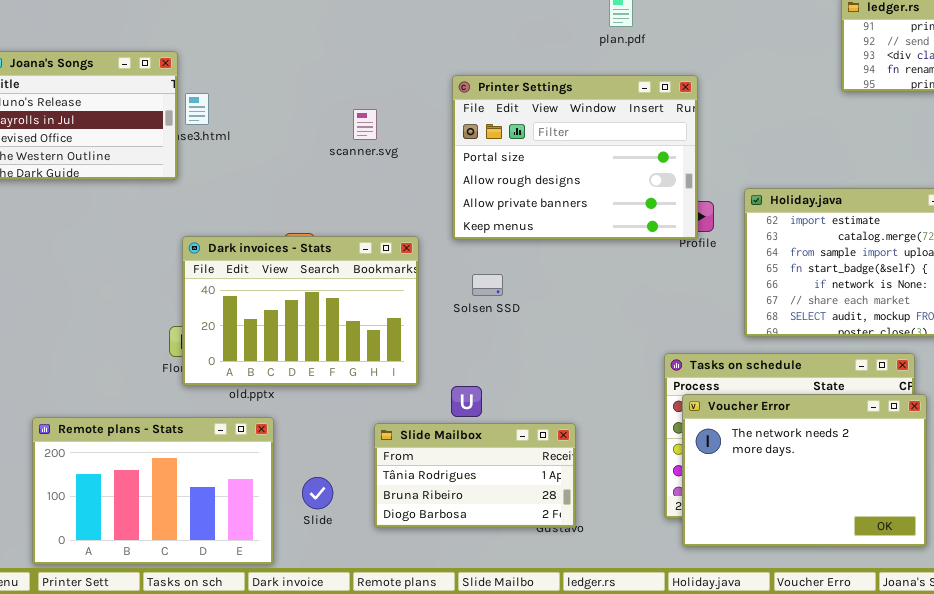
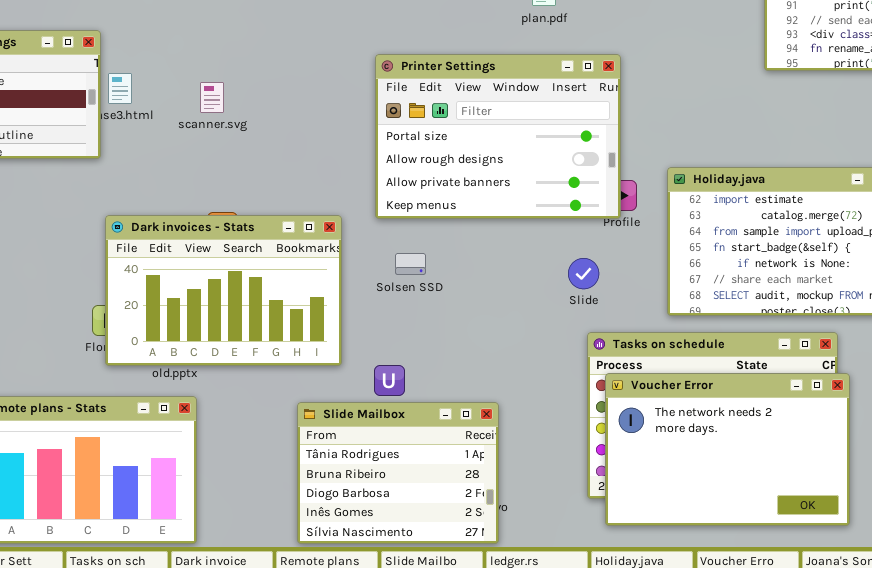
scanner.svg: [353,109,377,140] -> [200,82,224,113], moved
Slide Mailbox: [374,423,576,528] -> [297,402,499,544], resized
Slide: [302,477,333,509] -> [568,258,599,289], moved

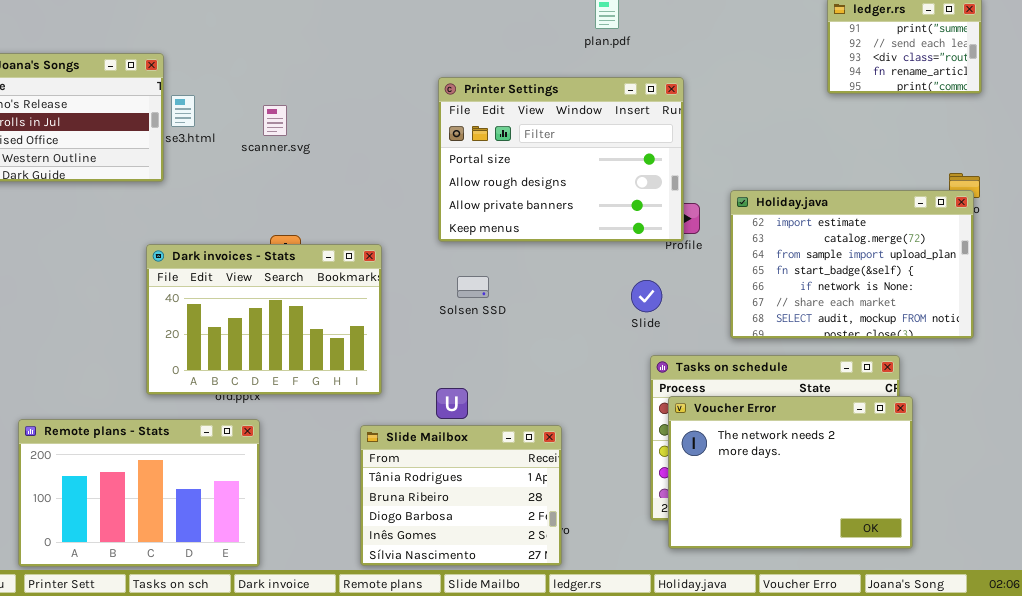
Dark invoices - Stats: [105,215,342,366] -> [146,244,382,395], moved

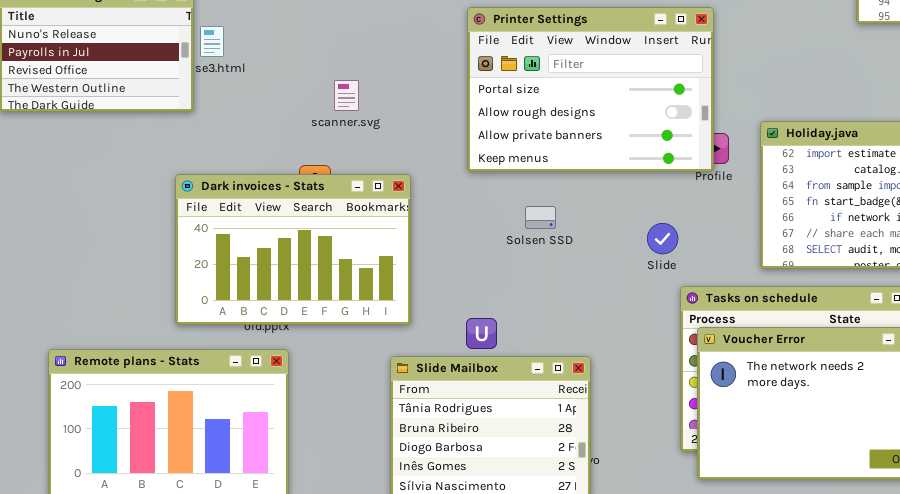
scanner.svg: [263,105,287,136] -> [334,80,359,111], moved
Solsen SSD: [457,276,489,298] -> [525,206,556,229], moved
Slide: [631,280,662,312] -> [647,223,678,254], moved

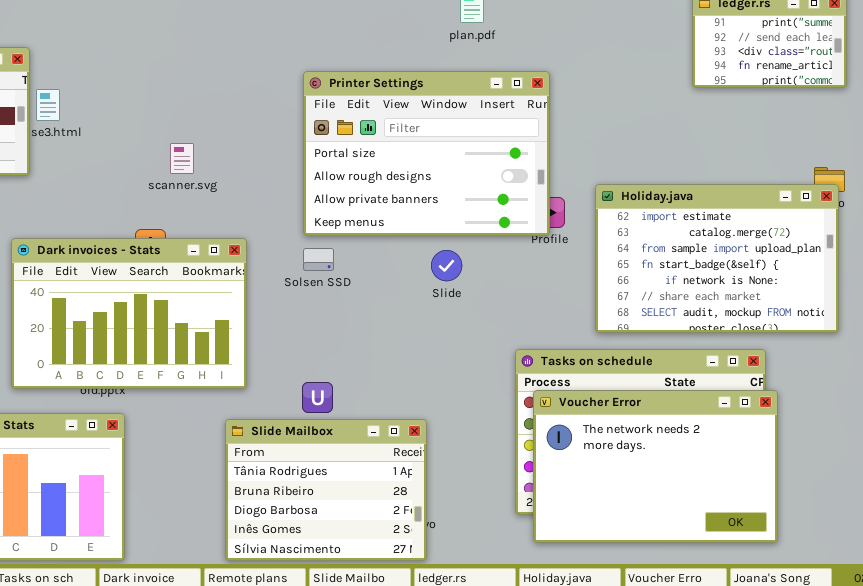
Solsen SSD: [525,206,556,229] -> [303,248,334,271], moved
Slide: [647,223,678,254] -> [431,250,462,281], moved

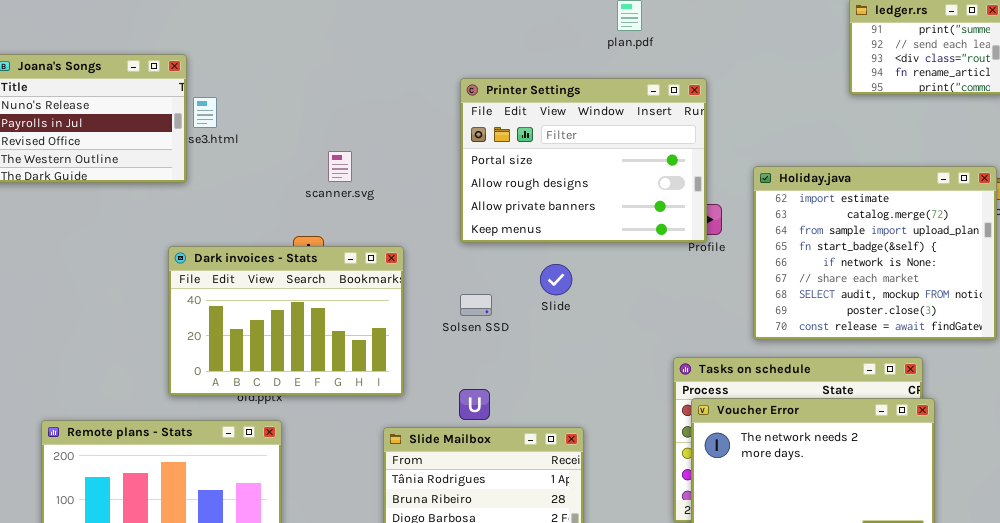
Holiday.java: [595,184,839,333] -> [753,166,997,340], resized
Solsen SSD: [303,248,334,271] -> [460,294,492,316], moved
Slide: [431,250,462,281] -> [540,264,572,295], moved

